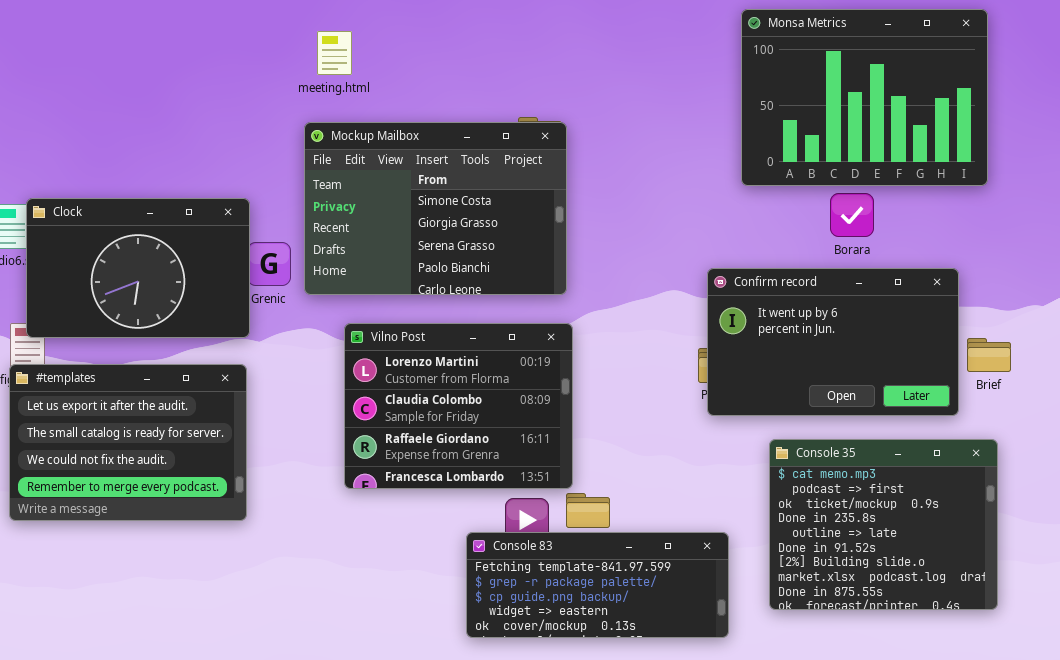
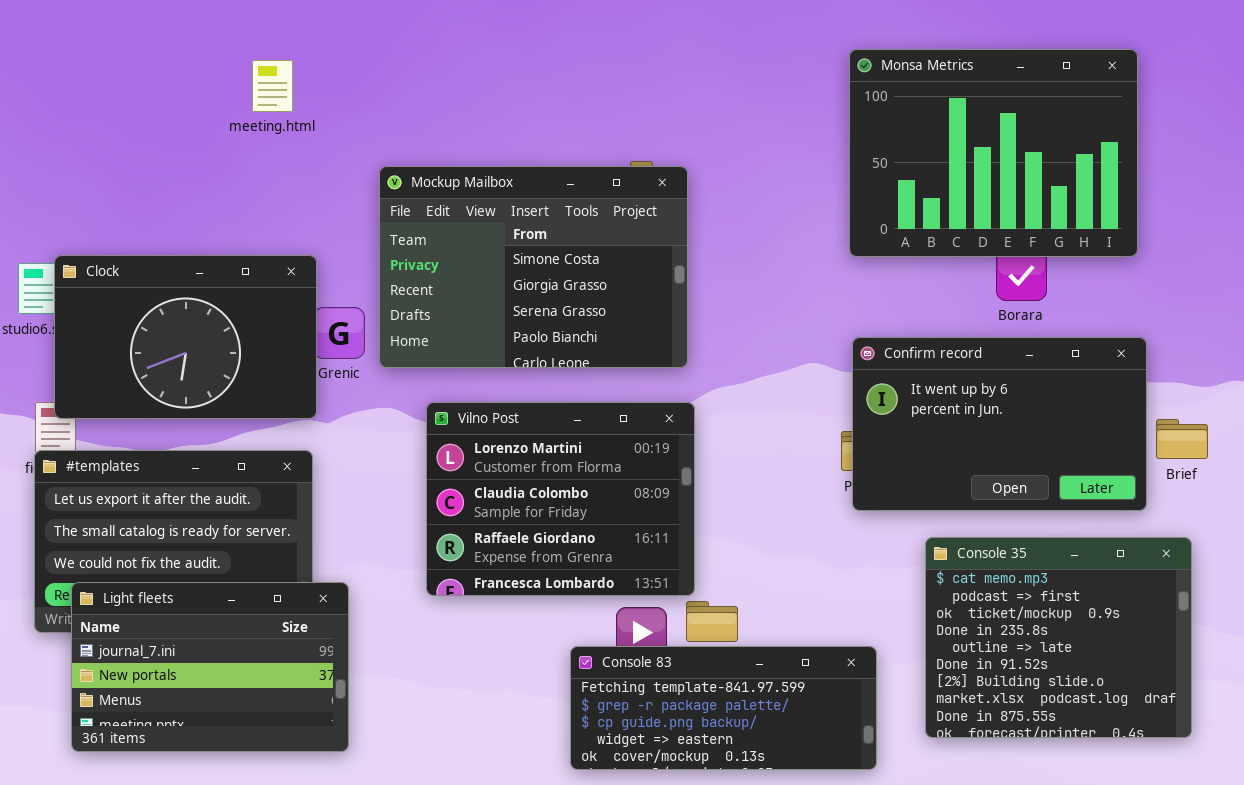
Monsa Metrics: [741,9,988,186] -> [849,49,1138,257], moved
meeting.html: [317,31,352,75] -> [252,60,293,112], moved
Light fleets: none -> [71,582,349,752], opened

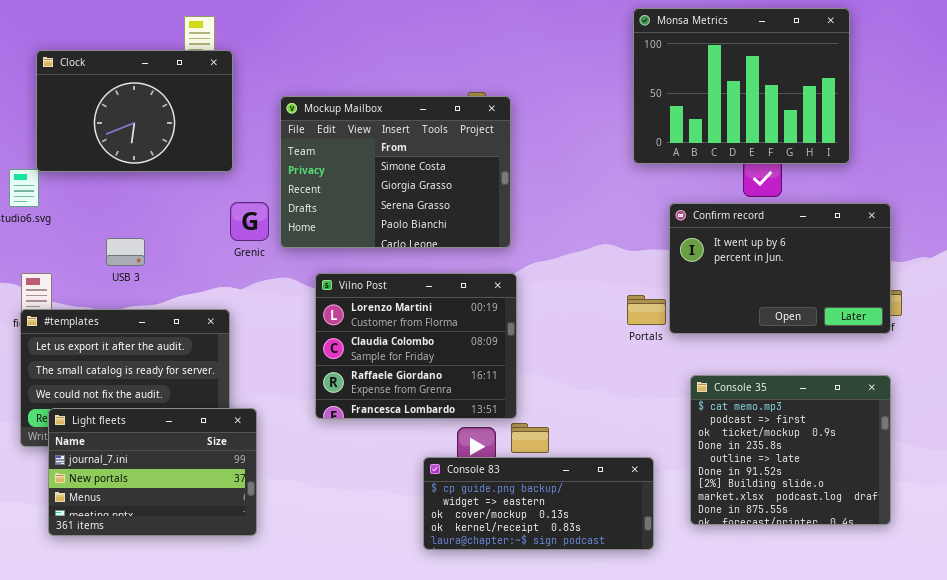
Clock: [54,255,317,419] -> [36,50,233,172], moved
Confirm record: [852,337,1147,511] -> [669,203,891,334], moved
Console 83: [570,646,877,770] -> [423,457,654,550], scrolled down 2 rows

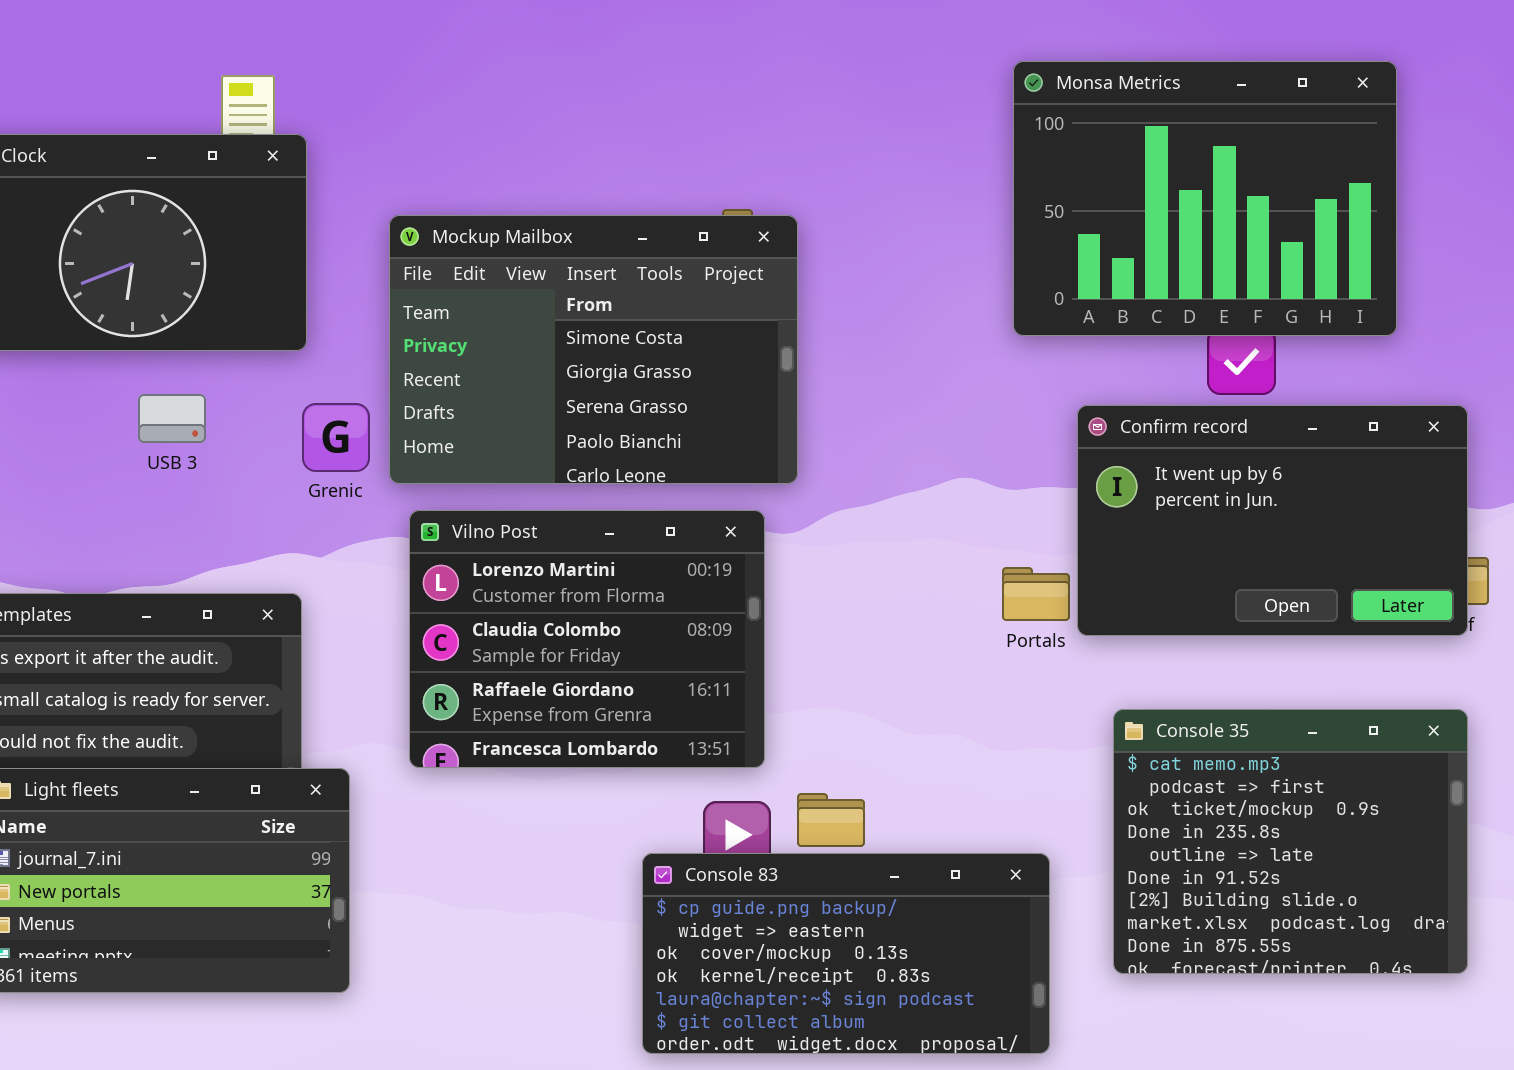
USB 3: [106,238,145,266] -> [138,394,206,443], moved
Vilno Post: [315,273,517,419] -> [409,510,765,768], moved
Console 83: [423,457,654,550] -> [642,853,1050,1054], resized

